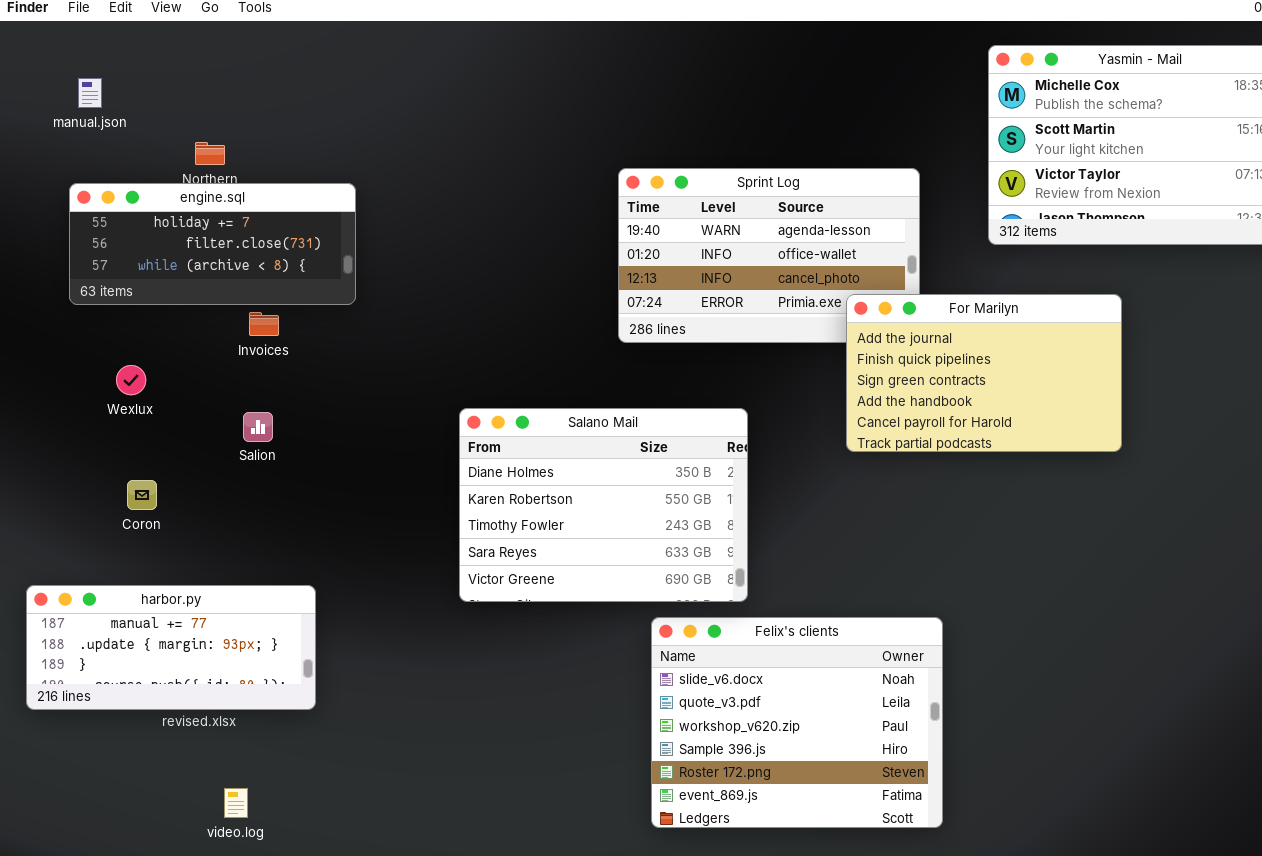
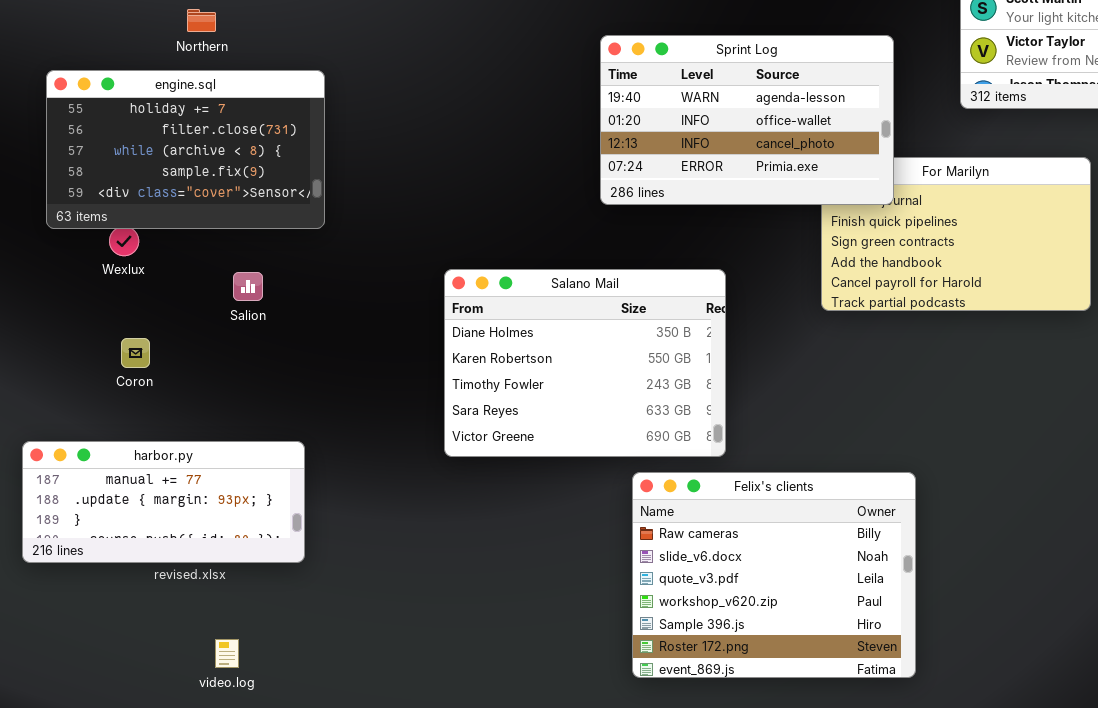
Sprint Log: [618,168,920,343] -> [600,35,894,205], raised
engine.sql: [69,183,356,305] -> [46,70,325,229], moved, resized
Felix's clients: [651,617,943,828] -> [632,472,916,678], scrolled up 1 row

